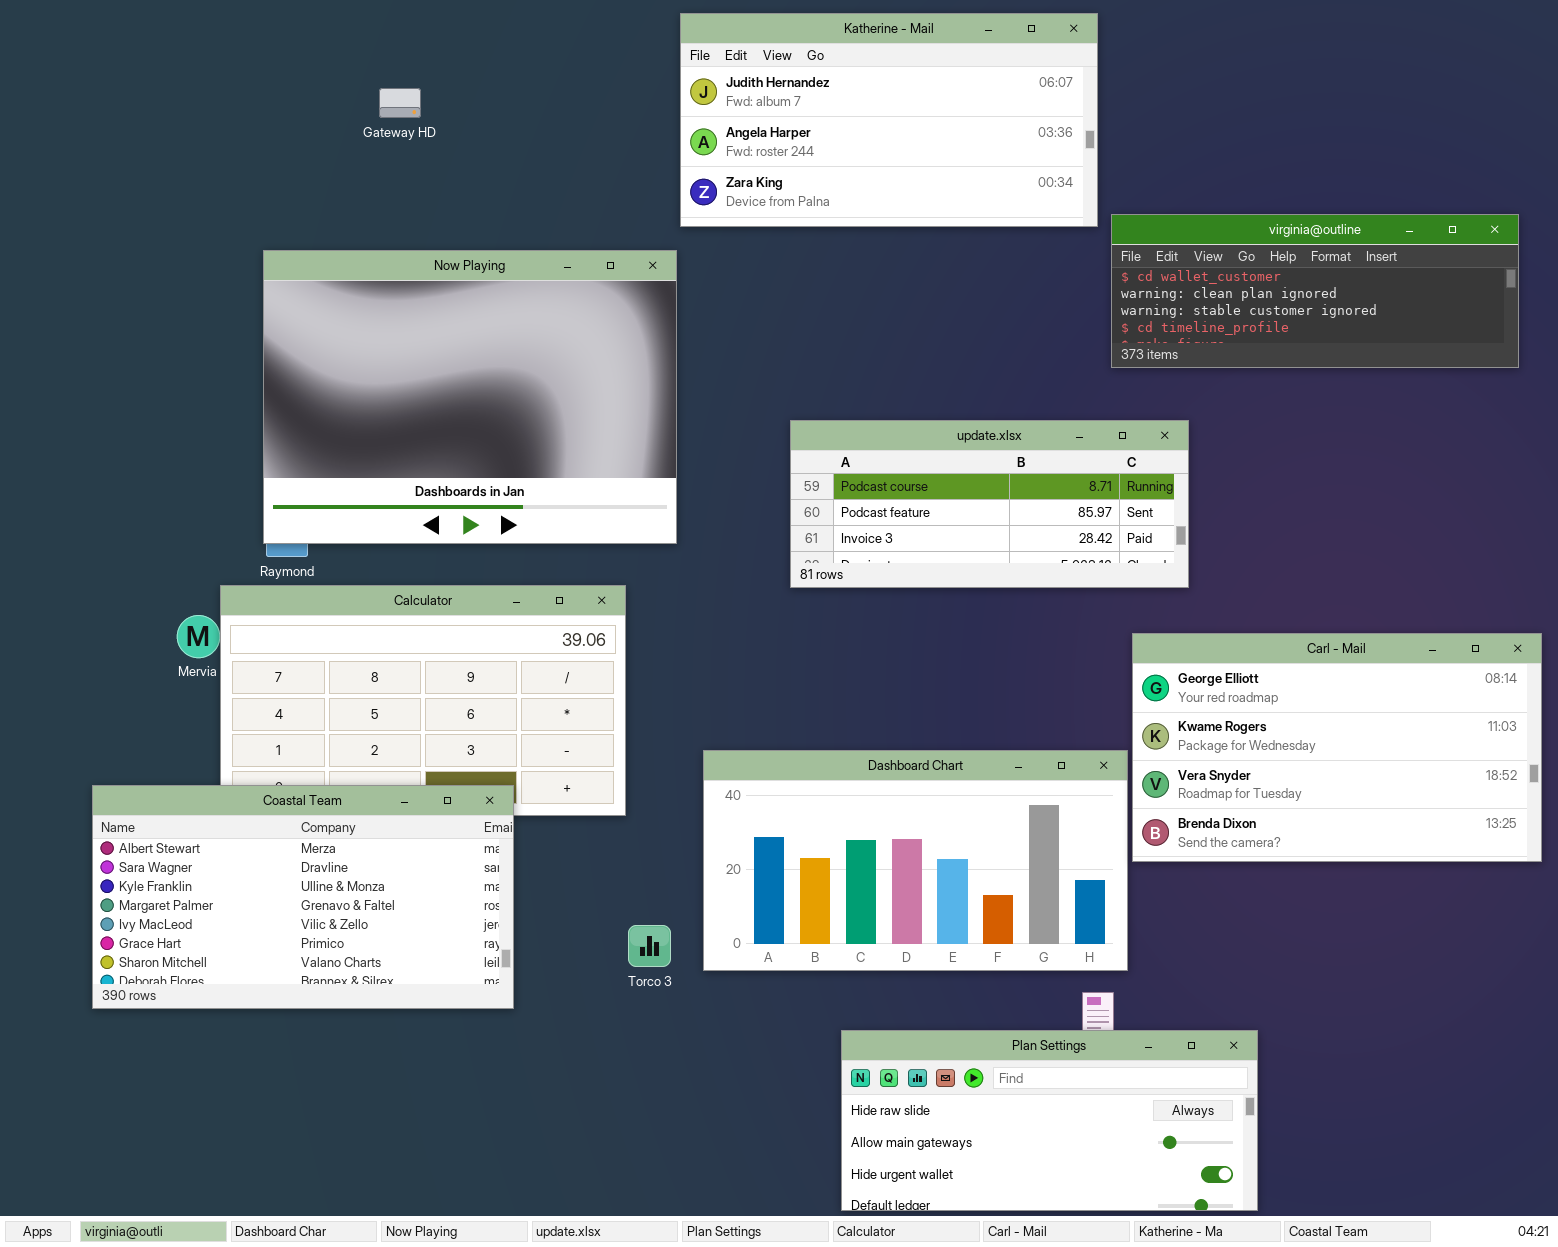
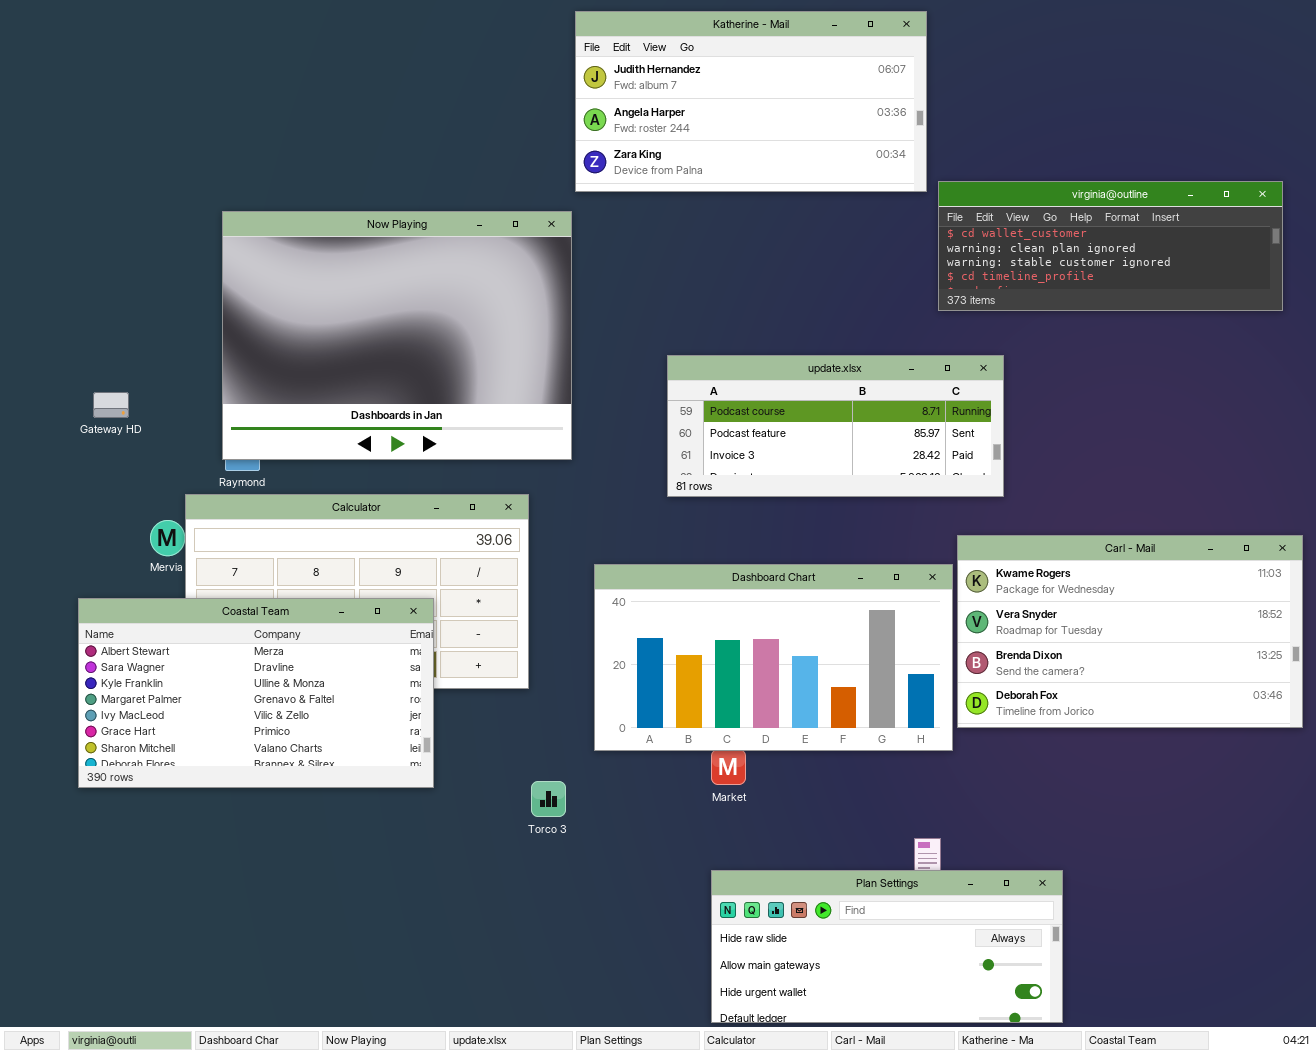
Gateway HD: [379,88,421,118] -> [93,392,129,418], moved
Carl - Mail: [1132,633,1542,862] -> [957,535,1303,728], scrolled down 1 row
Dashboard Chart: [703,750,1128,971] -> [594,564,953,751], moved
Coastal Team: [92,785,514,1009] -> [78,598,434,788], moved

